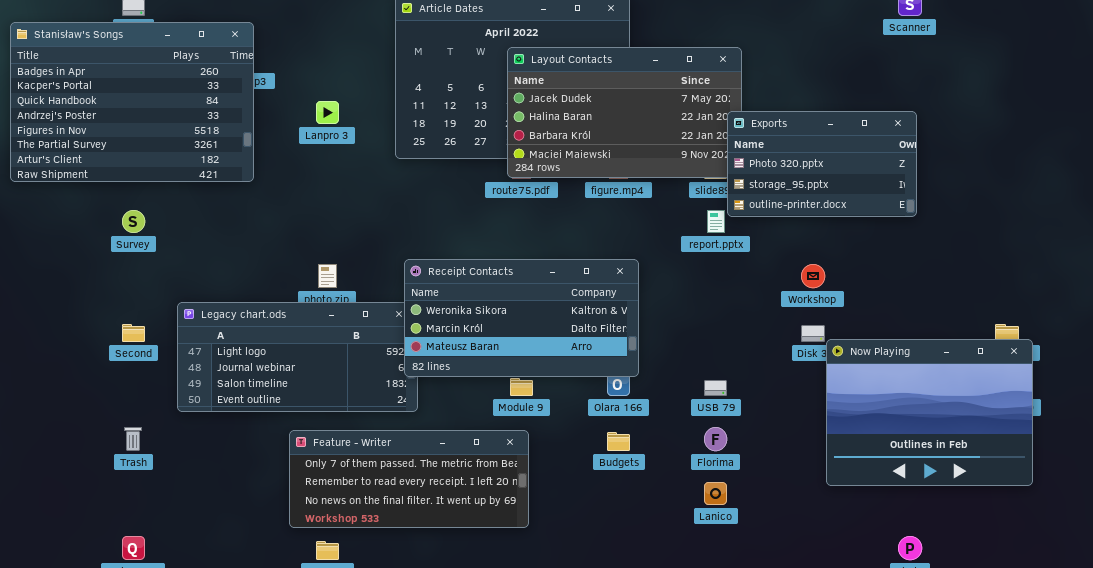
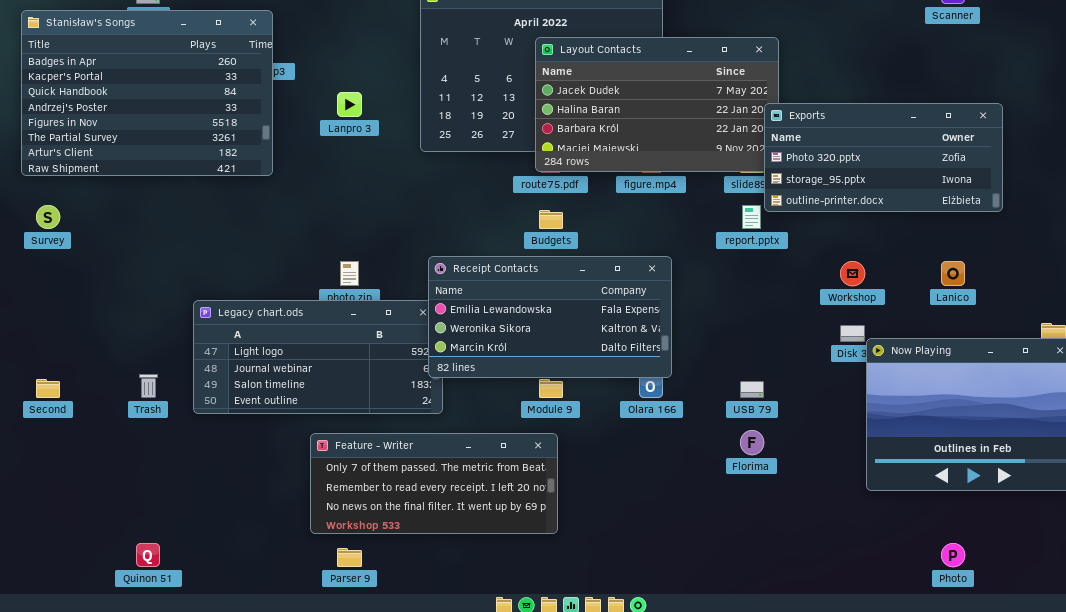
Exports: [727,111,917,217] -> [764,103,1003,212], resized
Survey: [122,210,145,233] -> [36,205,60,229], moved
Receipt Contacts: [404,259,639,377] -> [428,256,672,378], scrolled up 1 row
Second: [122,324,145,342] -> [36,379,60,398], moved
Trash: [124,427,142,451] -> [139,374,158,398], moved
Budgets: [607,432,630,451] -> [539,210,563,229], moved
Lanico: [704,482,727,505] -> [941,261,965,286], moved

